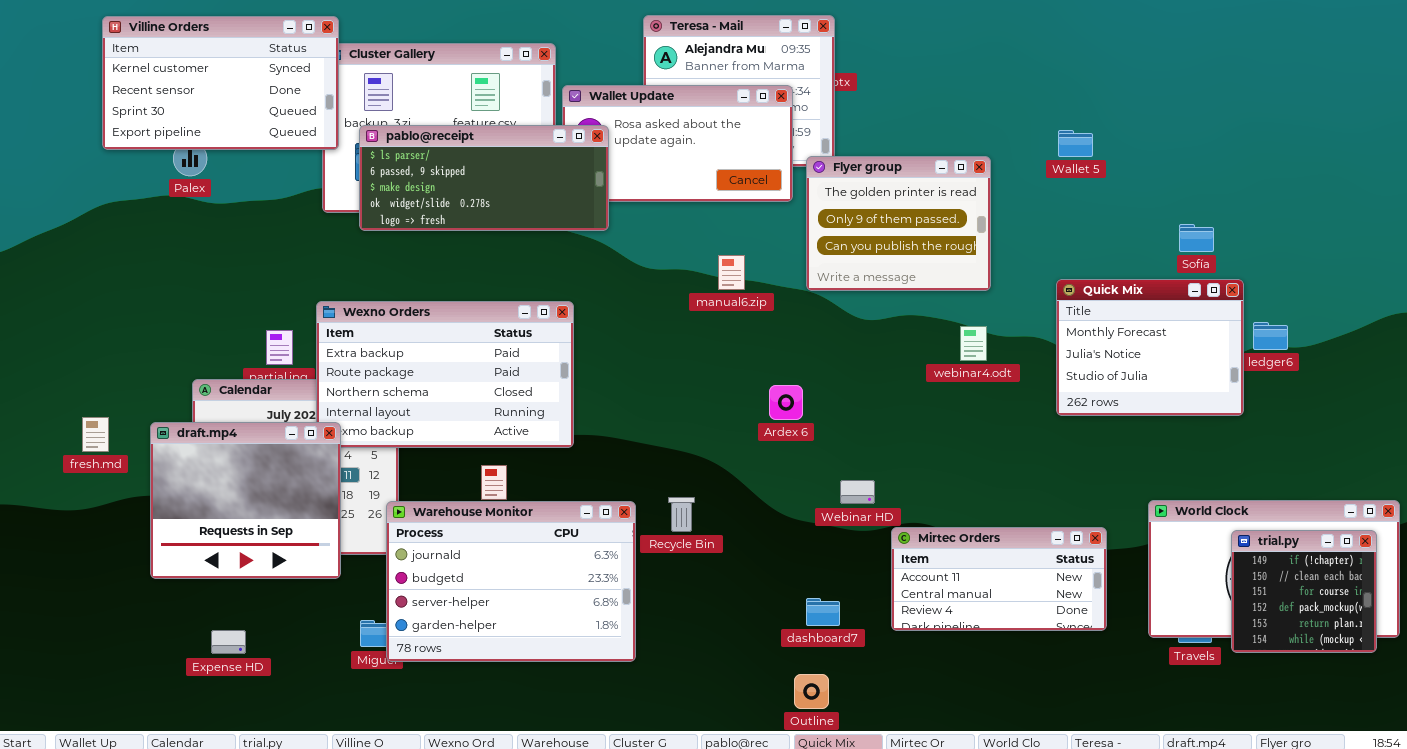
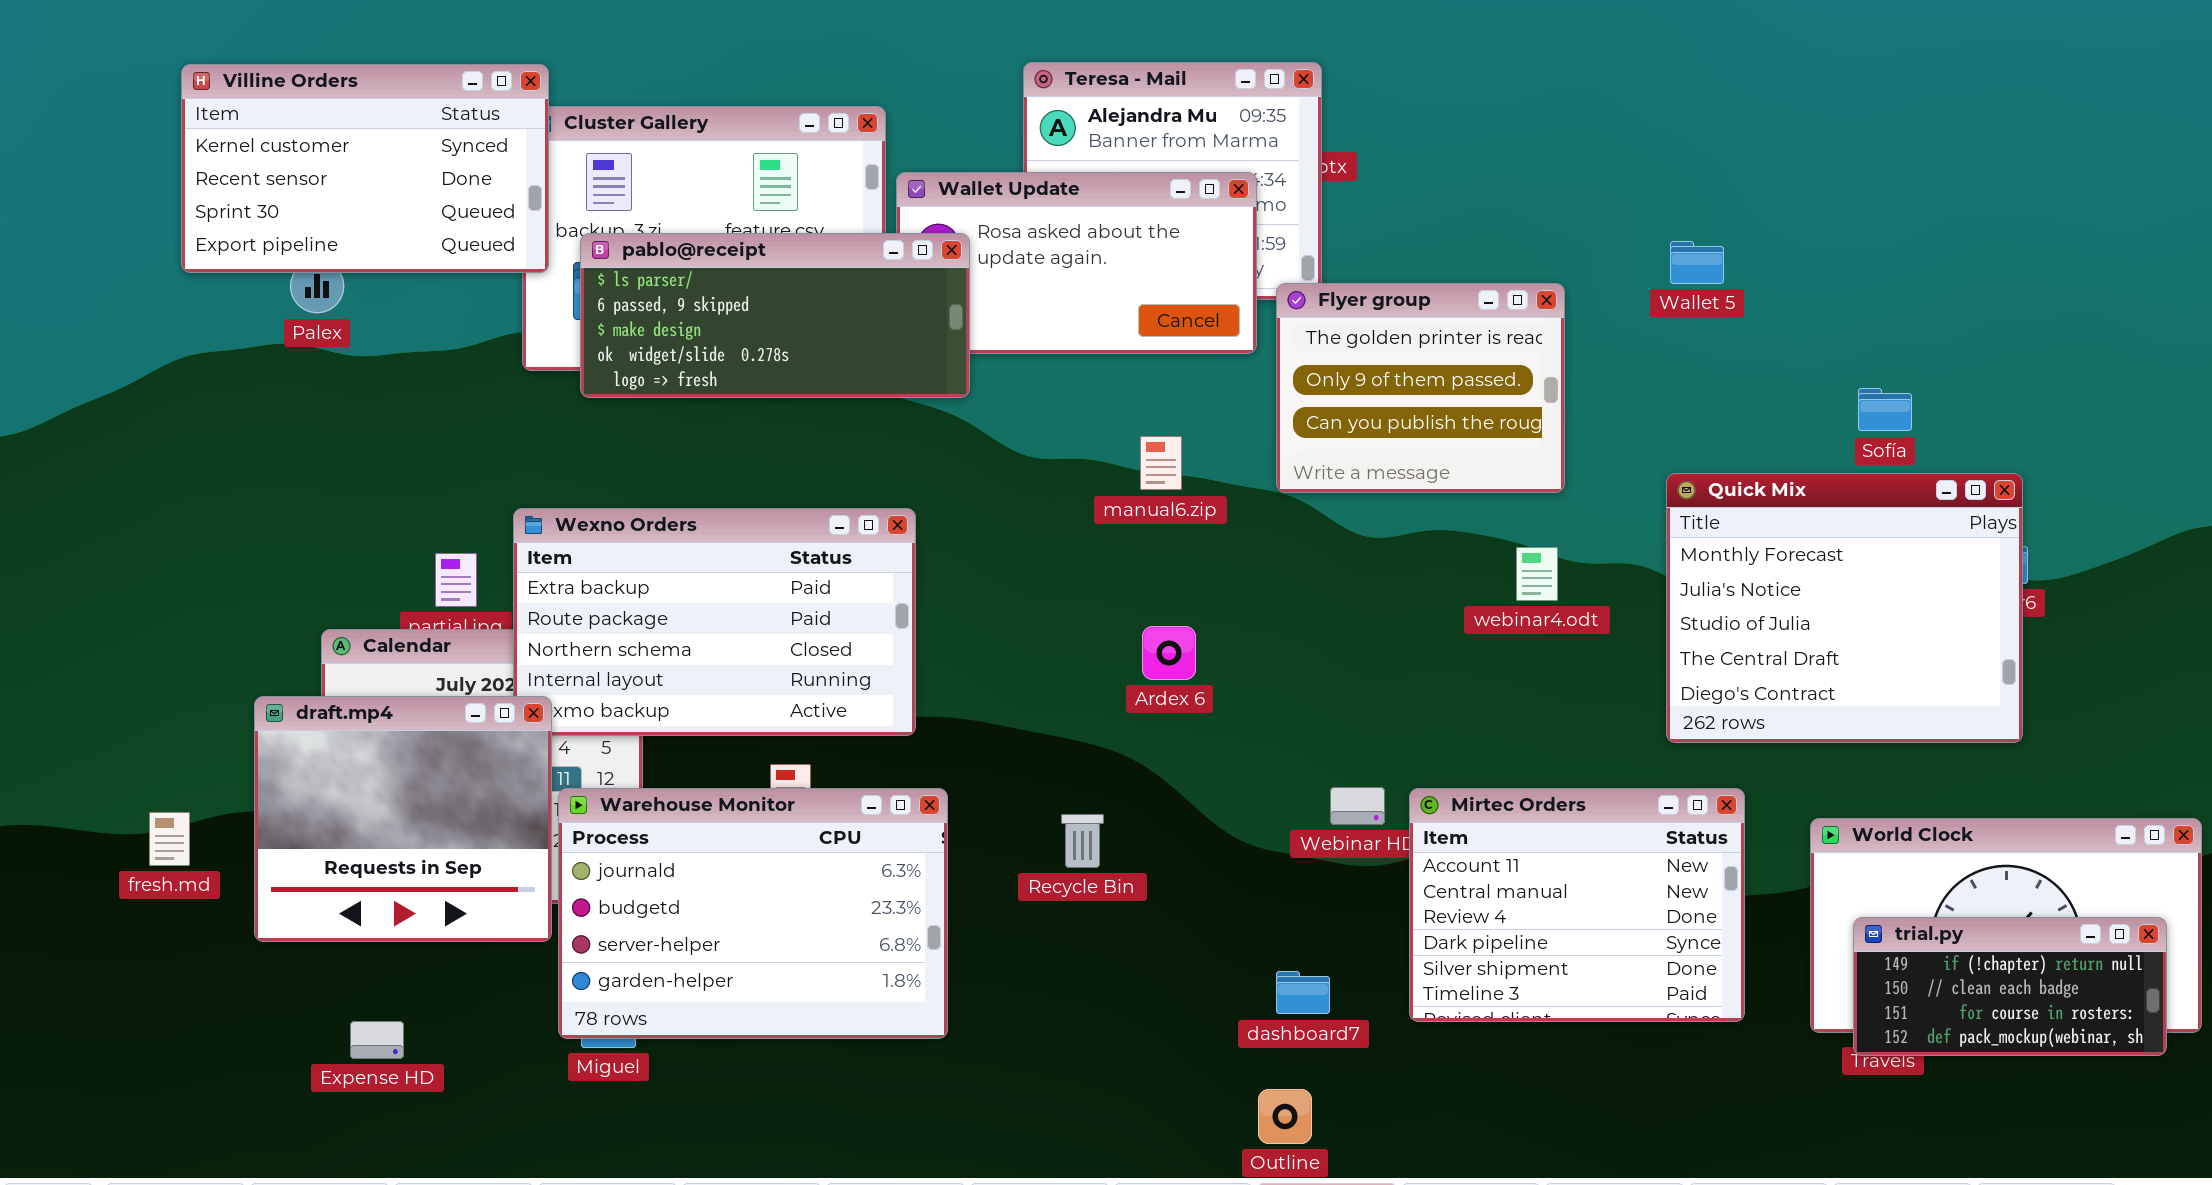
Quick Mix: [1056,279,1244,416] -> [1666,473,2023,743], resized
Ardex 6: [769,385,803,420] -> [1142,626,1196,680], moved
fresh.md: [82,417,109,452] -> [149,812,190,866], moved
Warehouse Monitor: [386,501,636,662] -> [558,788,948,1039], moved
Mirtec Orders: [891,527,1107,631] -> [1409,788,1745,1022], resized
trial.py: [1231,530,1377,653] -> [1853,917,2167,1056], resized

